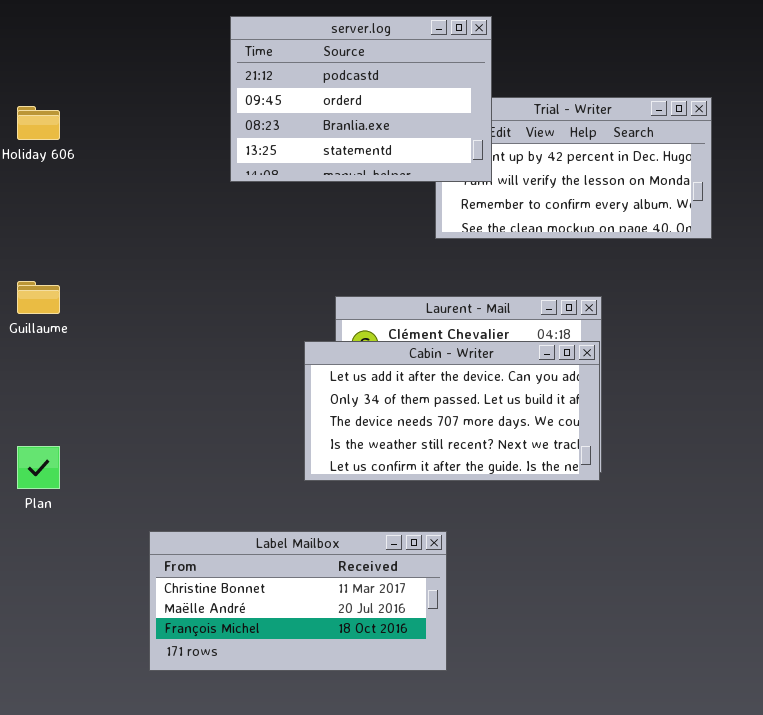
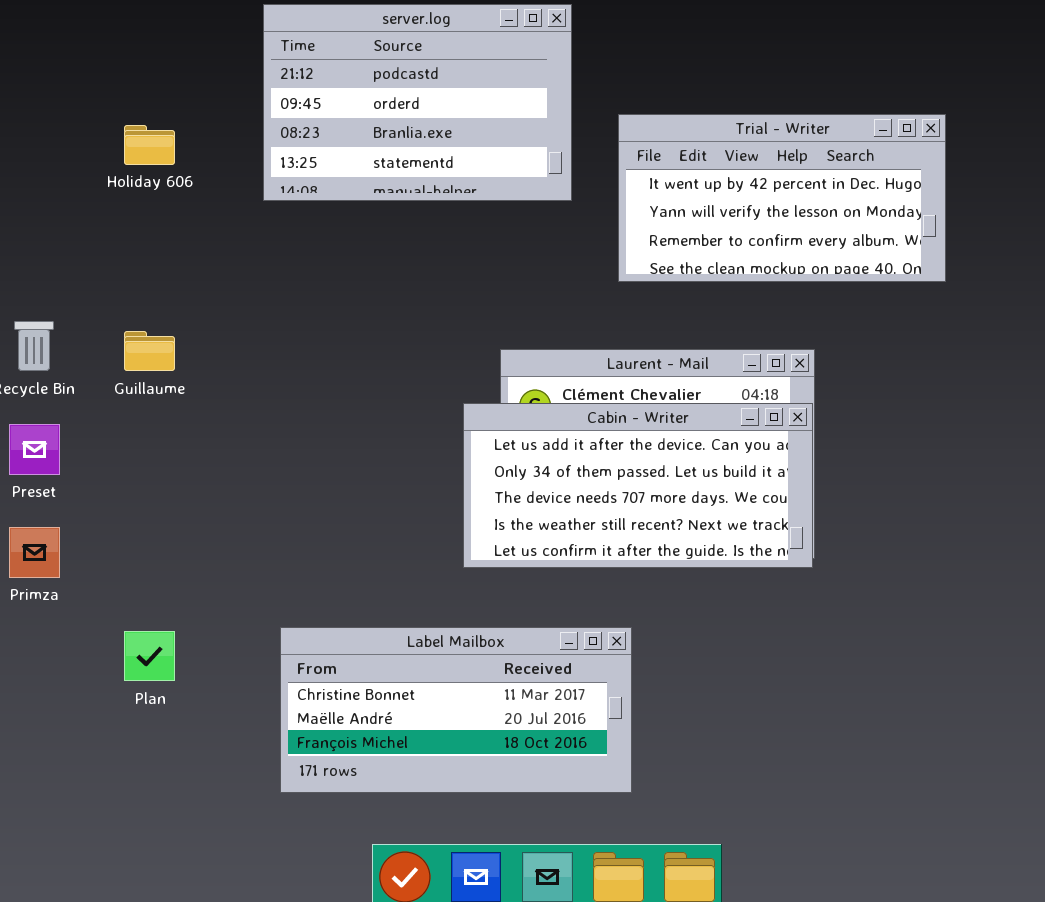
server.log: [230,16,492,182] -> [263,4,572,201], moved
Plan: [17,446,60,489] -> [124,631,175,681], moved

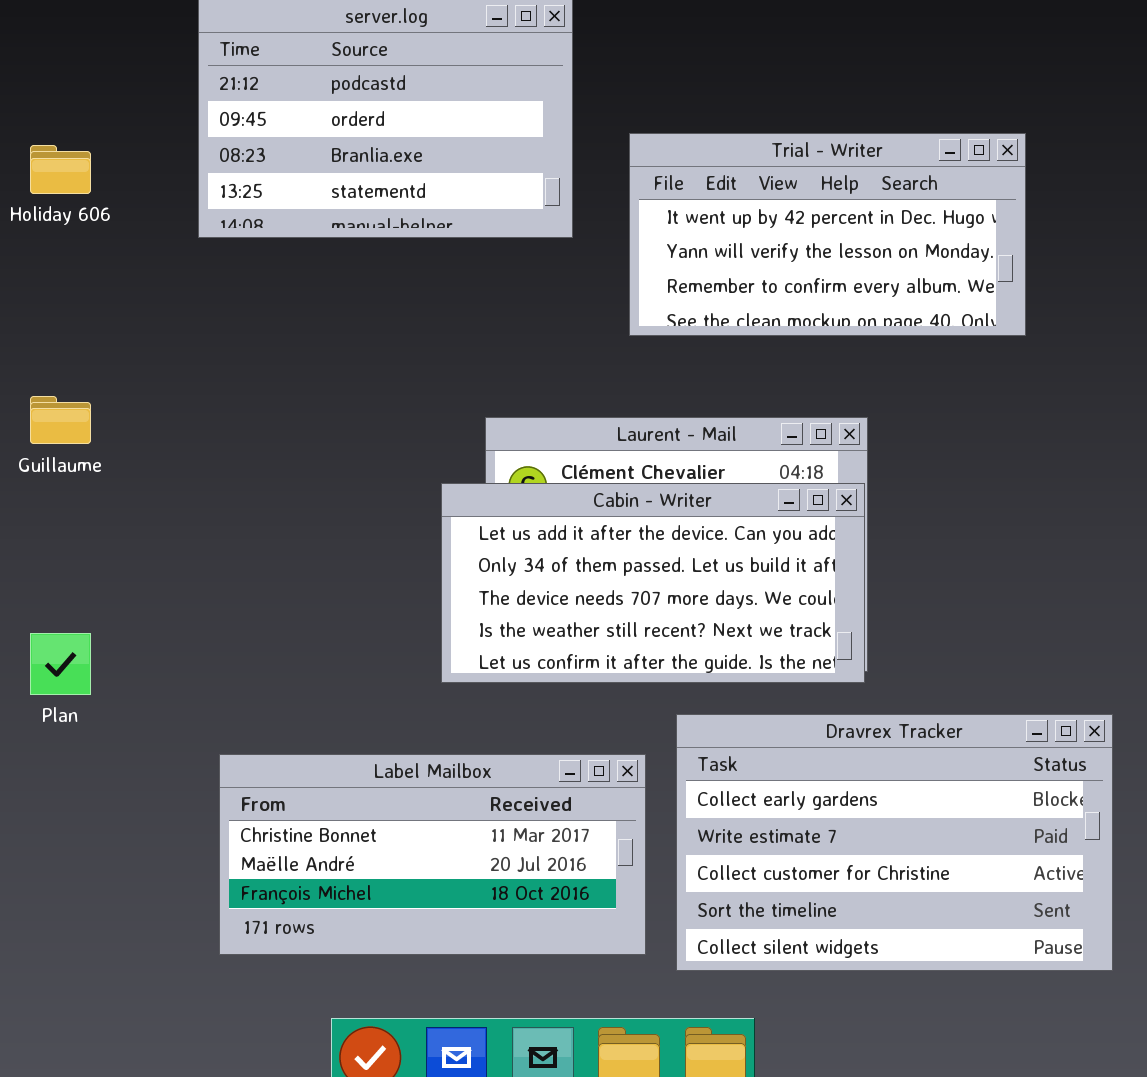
Dravrex Tracker: none -> [676,714,1113,971], opened
Plan: [124,631,175,681] -> [30,633,91,695], moved

